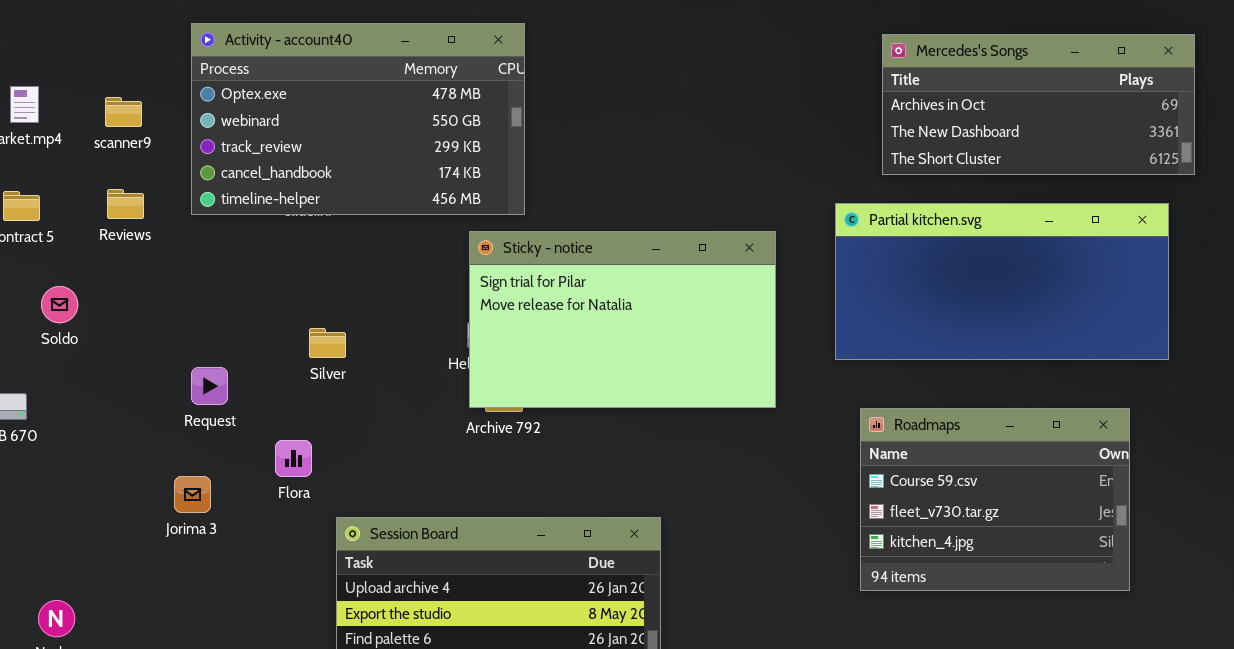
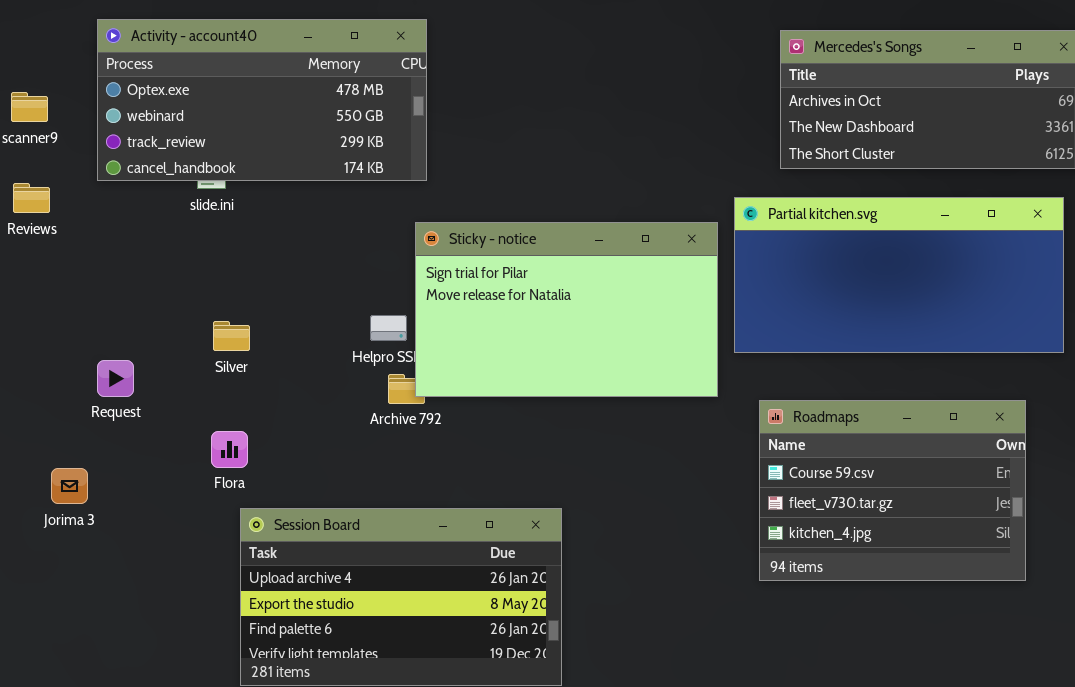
Activity - account40: [191,23,525,215] -> [97,19,427,181], resized
Sticky - notice: [469,231,776,408] -> [415,222,718,397], moved
Flora: [275,440,312,477] -> [211,431,248,468], moved
Jorima 3: [174,476,211,513] -> [51,468,88,504], moved

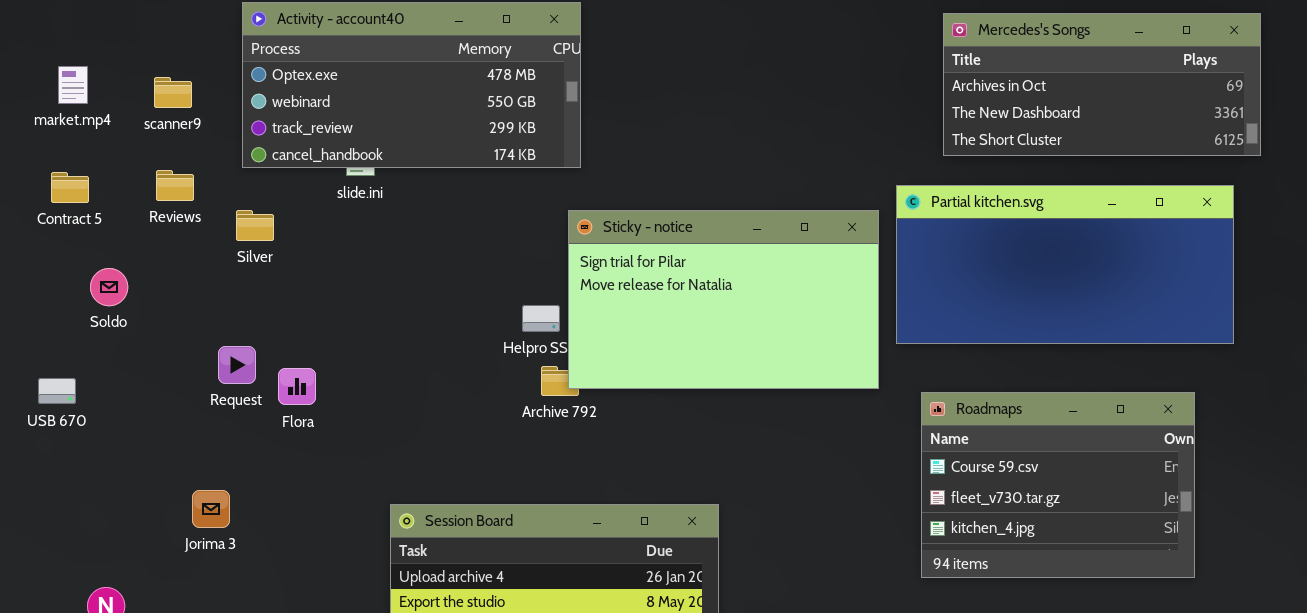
Silver: [213,321,250,351] -> [236,210,274,241], moved
Request: [97,360,134,397] -> [218,346,256,384], moved
Flora: [211,431,248,468] -> [278,368,316,405], moved
Jorima 3: [51,468,88,504] -> [192,490,230,528], moved

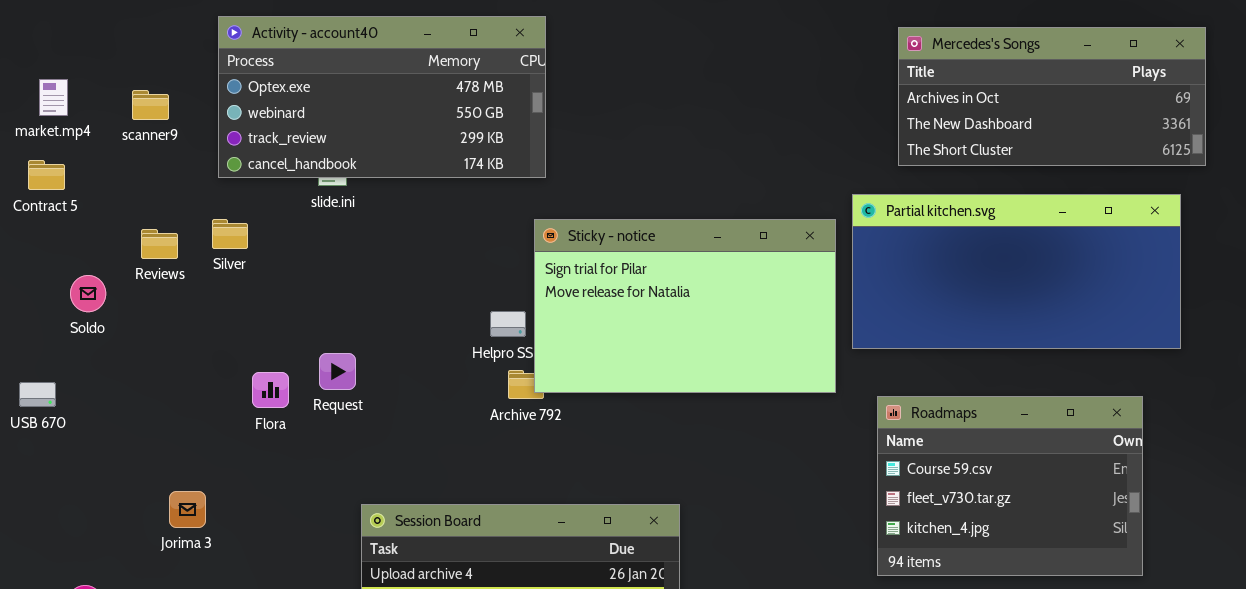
Reviews: [156,170,194,201] -> [141,229,178,259], moved
Contract 5: [51,172,89,203] -> [28,160,65,190], moved
Request: [218,346,256,384] -> [319,353,356,390], moved

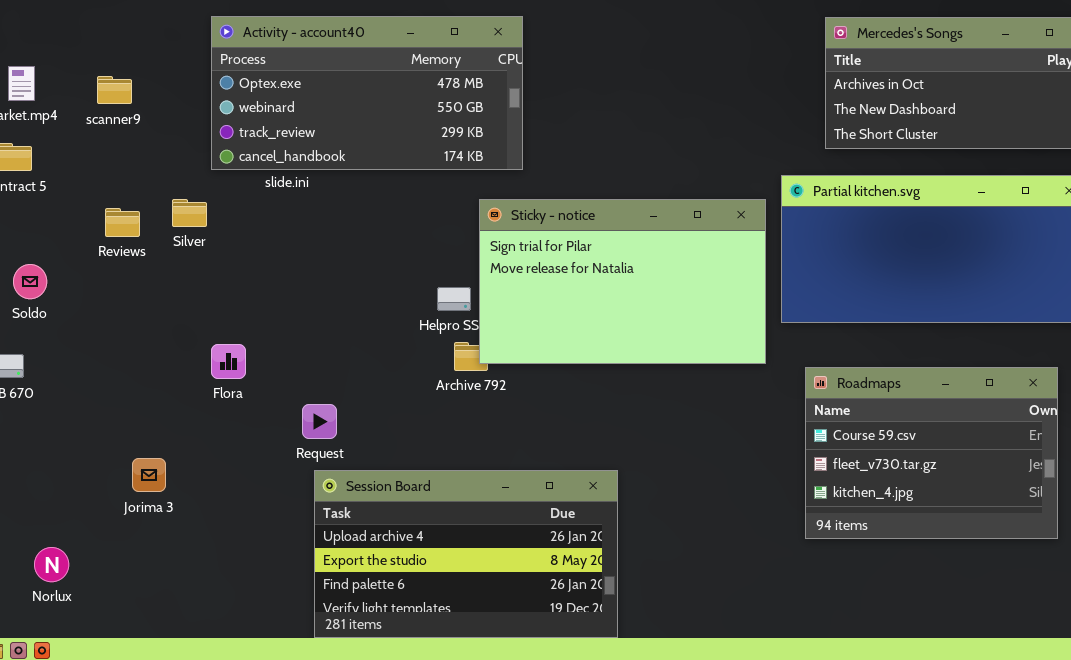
Activity - account40: [218,16,546,178] -> [211,16,523,170], moved
Soldo: [70,275,106,312] -> [13,264,47,299], moved
Request: [319,353,356,390] -> [302,404,337,439], moved

